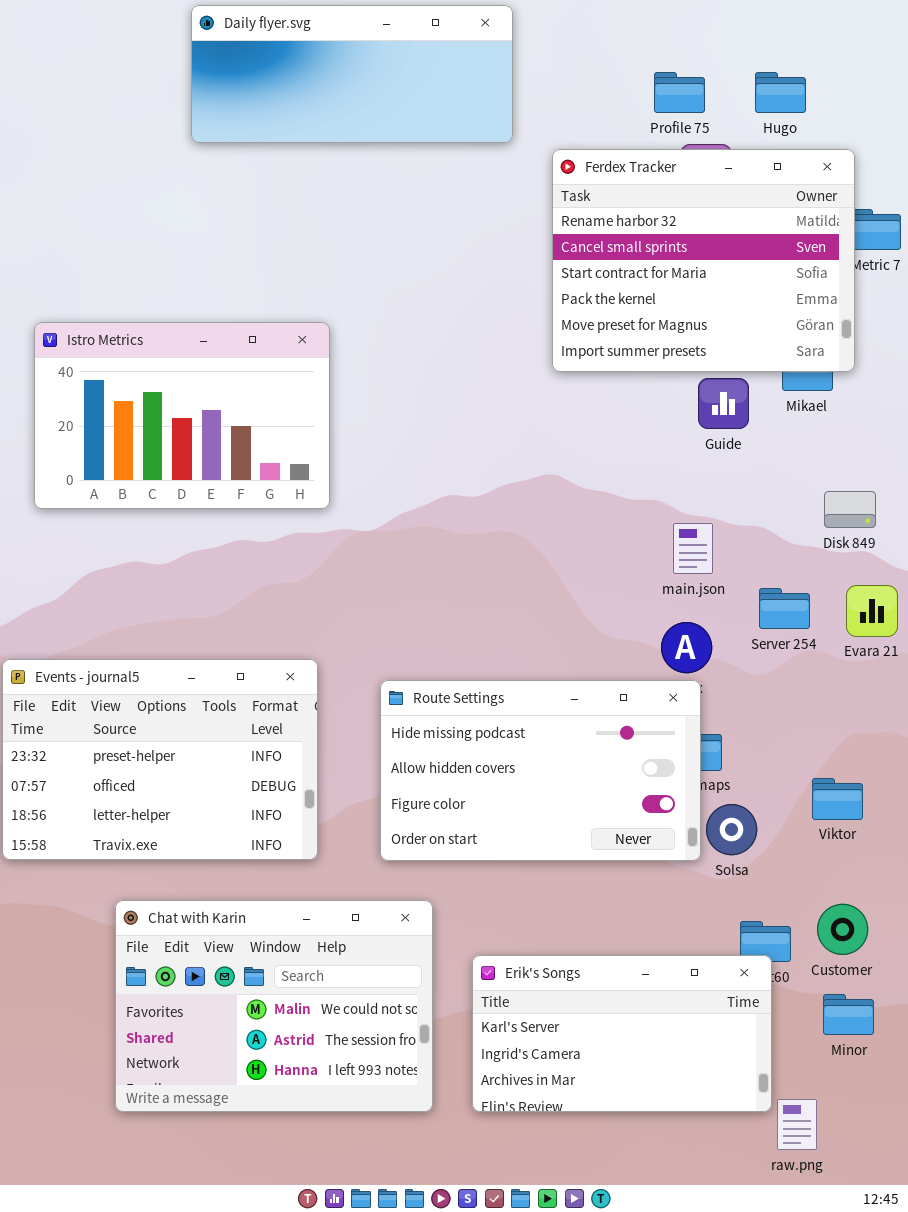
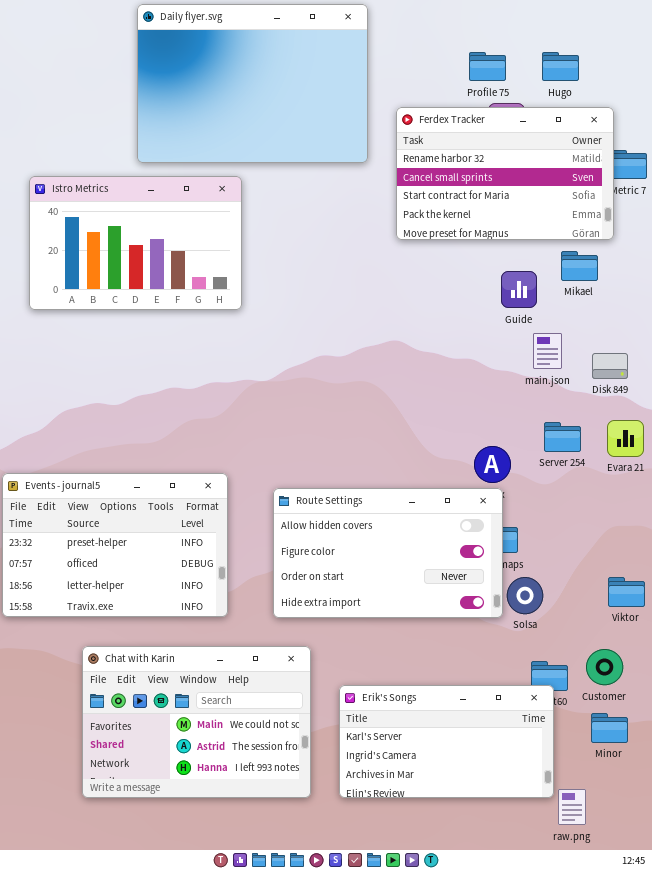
Daily flyer.svg: [191,5,513,143] -> [137,4,368,163], resized
Ferdex Tracker: [552,149,855,372] -> [396,107,614,240], resized
Istro Metrics: [34,322,330,509] -> [29,176,242,310], moved
main.json: [673,523,713,574] -> [533,333,562,369], moved
Route Settings: [380,680,701,861] -> [273,488,503,618], scrolled down 1 row
Viktor: [812,778,863,820] -> [608,577,645,607], moved

